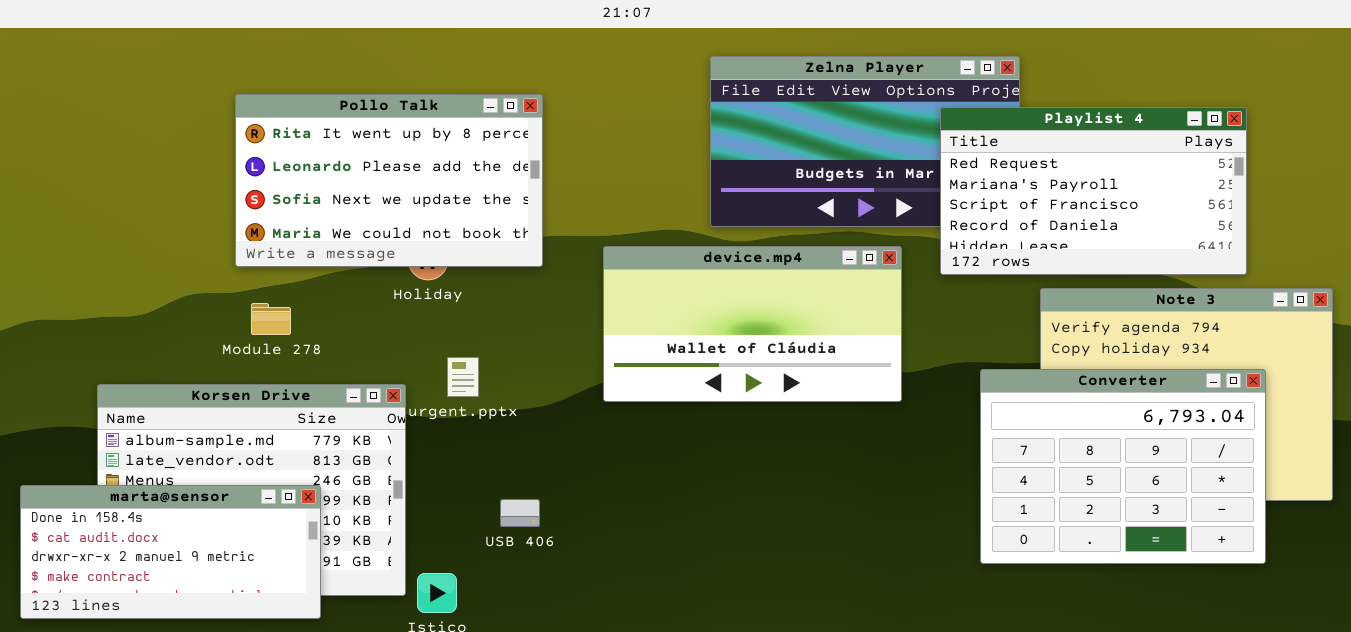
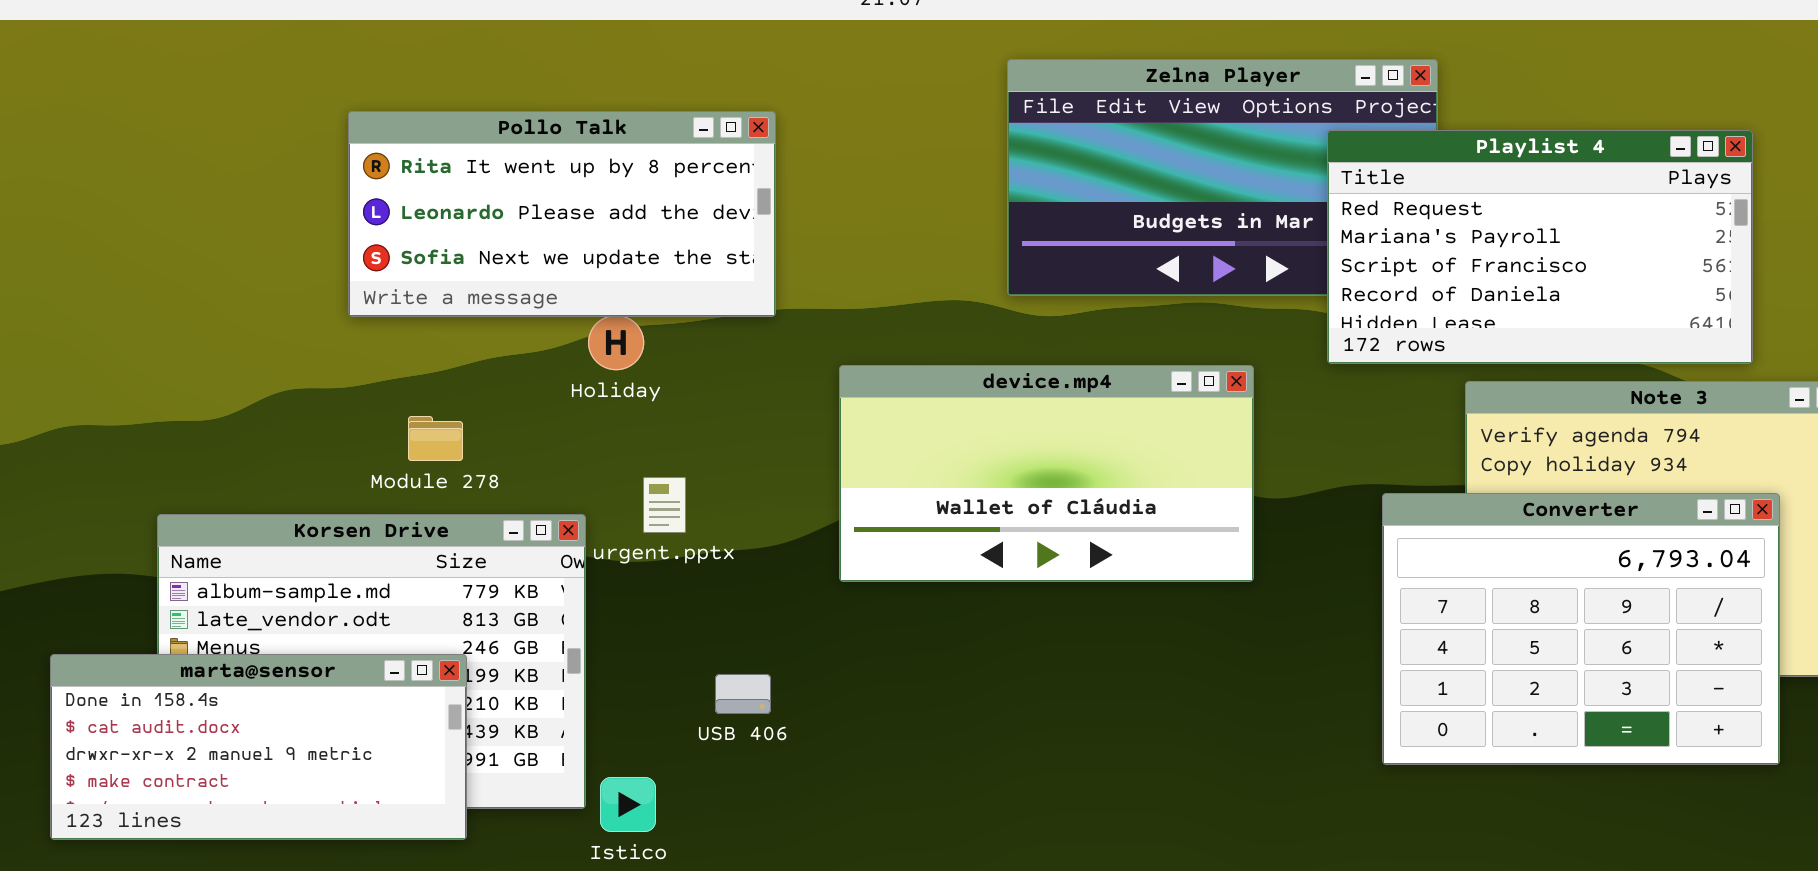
Pollo Talk: [235,94,543,267] -> [348,111,776,317], resized
device.mp4: [603,246,902,402] -> [839,365,1254,582], moved
Module 278: [251,303,291,335] -> [408,416,463,461], moved

